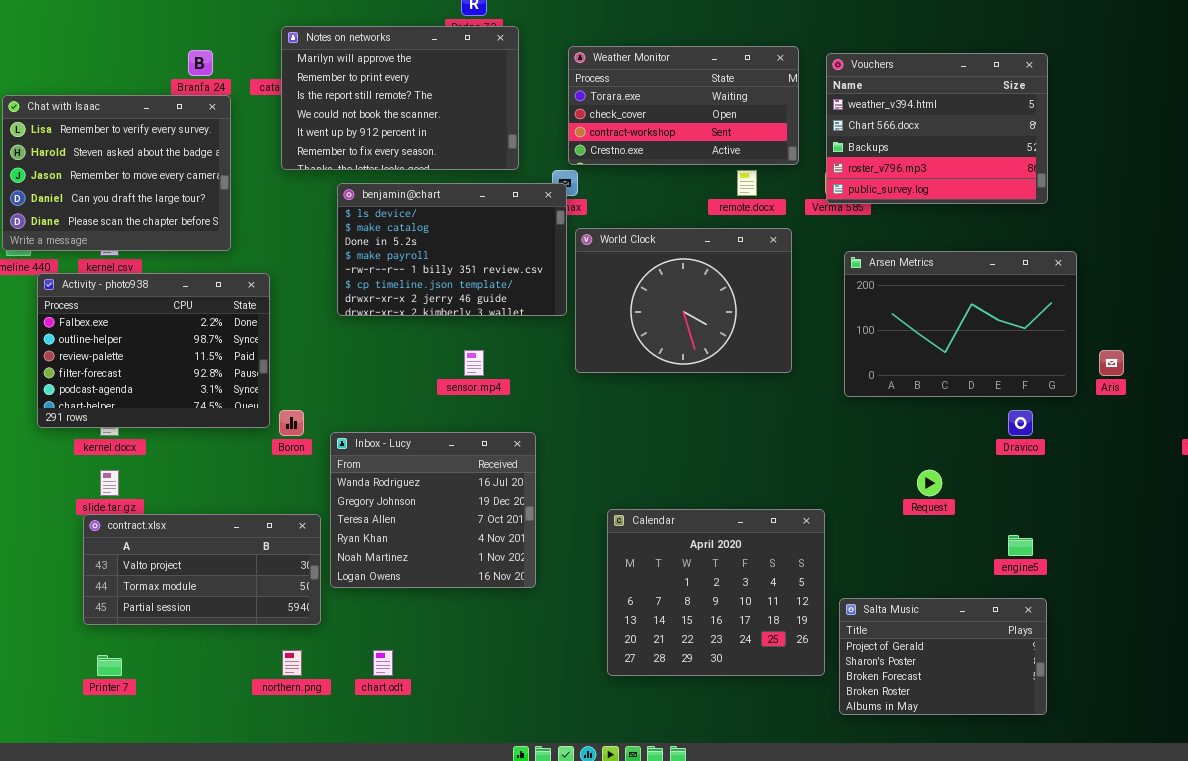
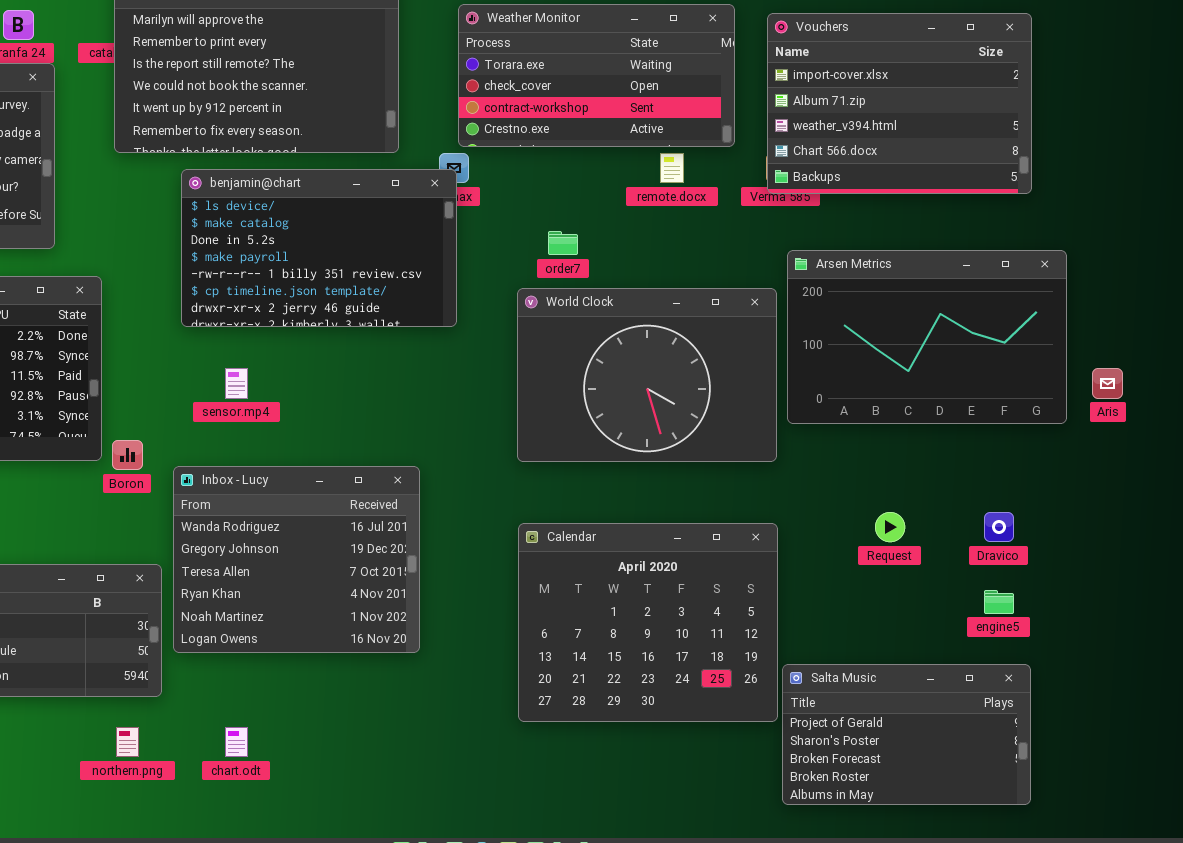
Vouchers: [826,53,1048,204] -> [767,13,1032,194], scrolled up 2 rows
World Clock: [575,228,792,373] -> [517,288,777,462], moved
sensor.mp4: [464,350,484,376] -> [225,368,248,399], moved
Dravico: [1008,410,1033,436] -> [984,512,1014,542], moved
Calendar: [607,509,825,676] -> [518,523,778,722], moved

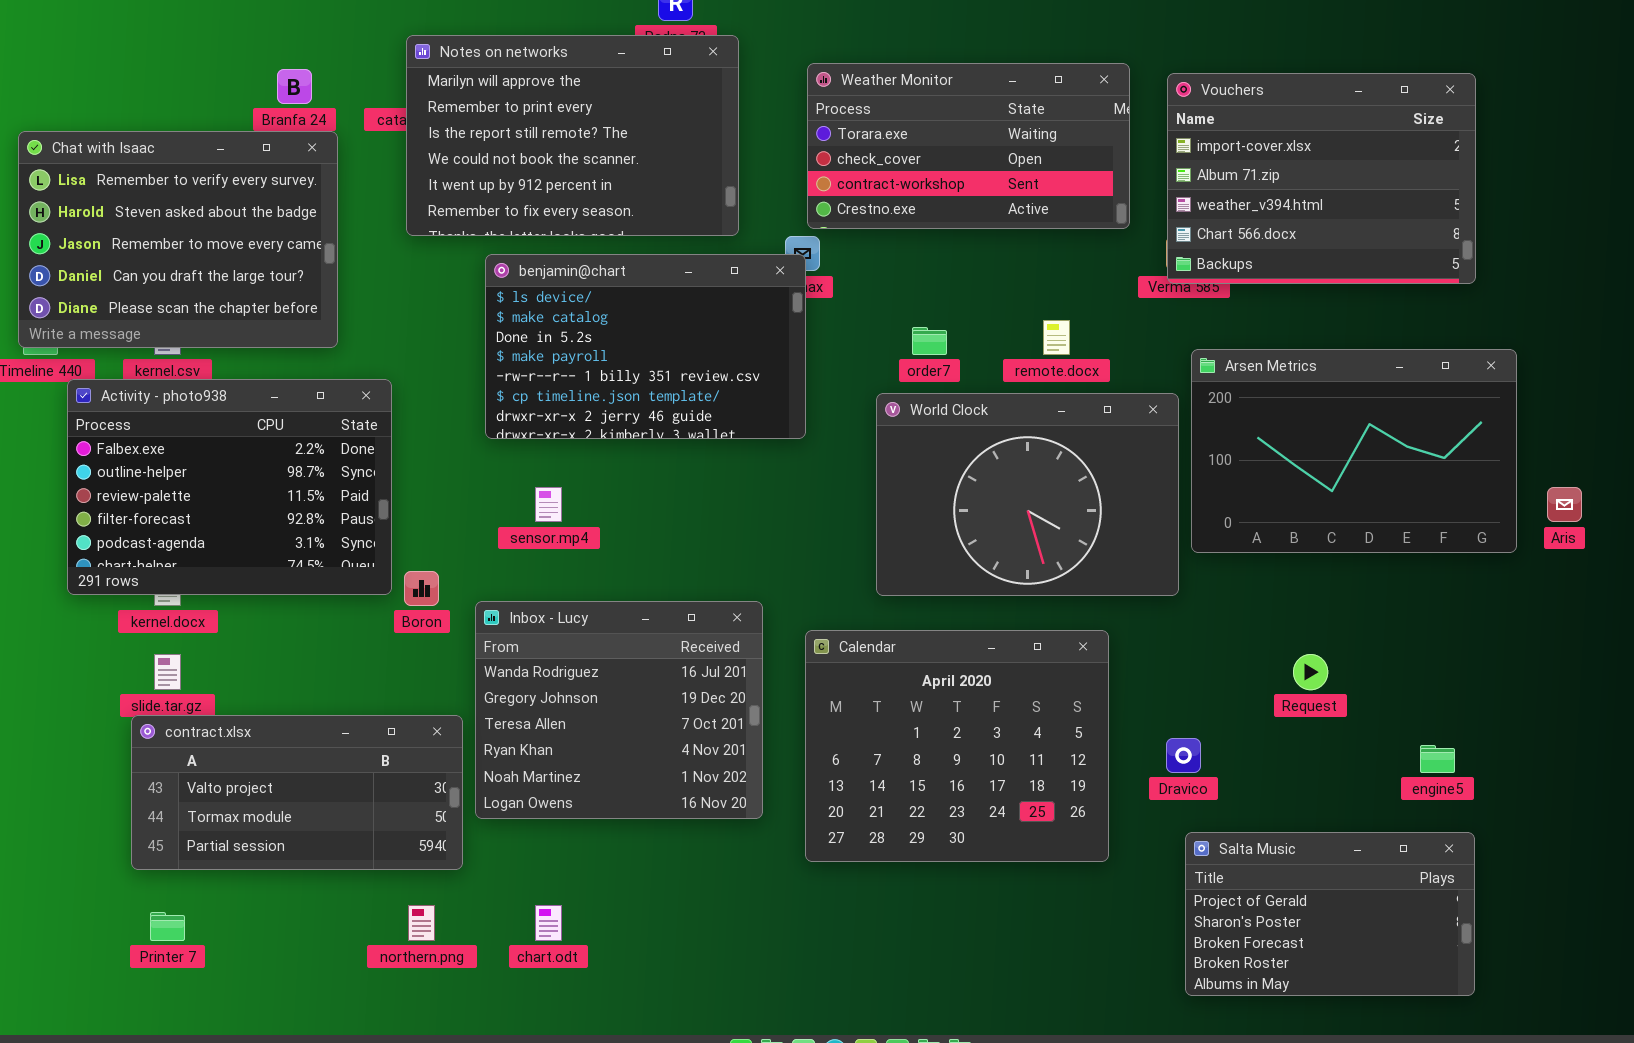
remote.docx: [660,153,684,183] -> [1043,320,1070,355], moved
Dravico: [984,512,1014,542] -> [1166,738,1201,773], moved
Calendar: [518,523,778,722] -> [805,630,1109,862], moved

